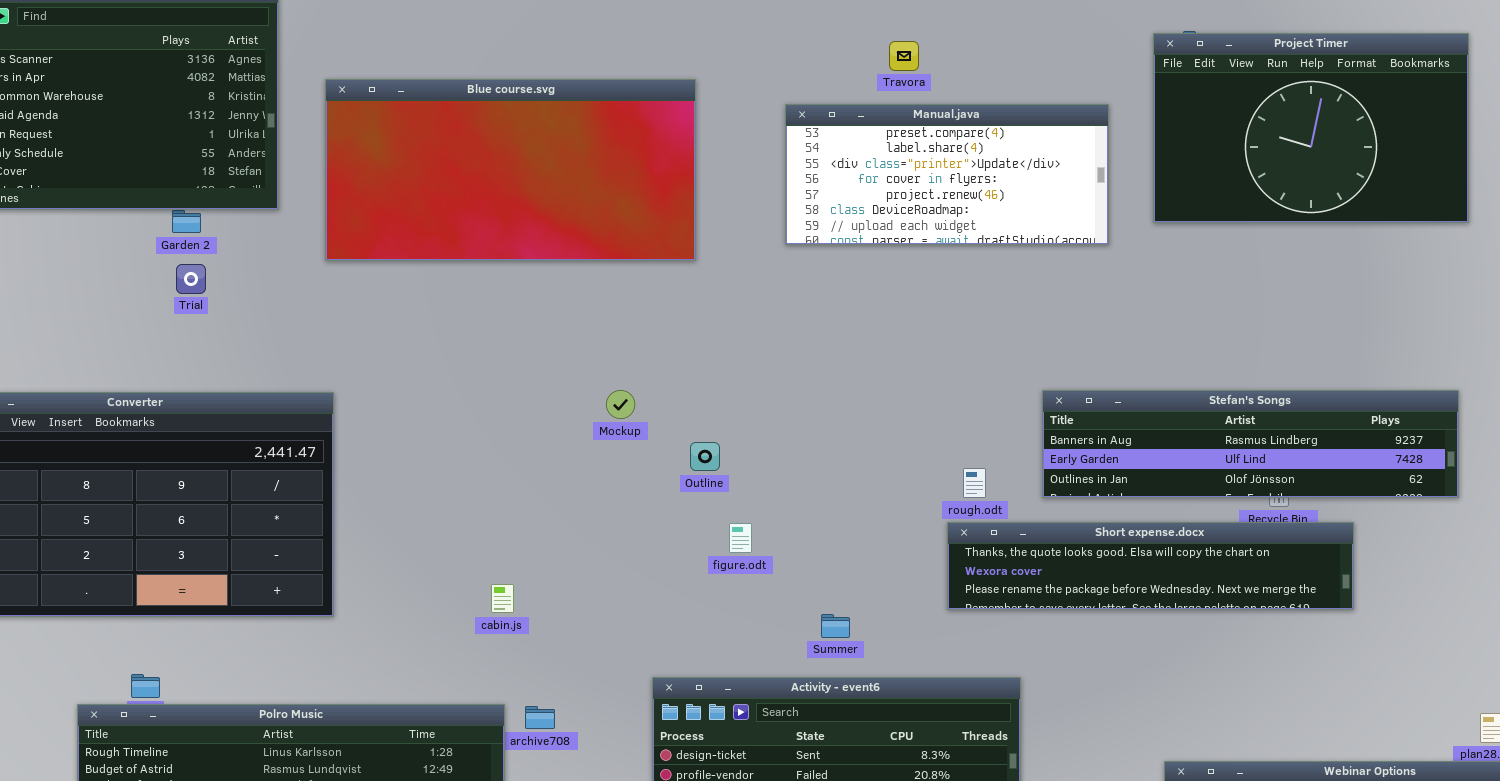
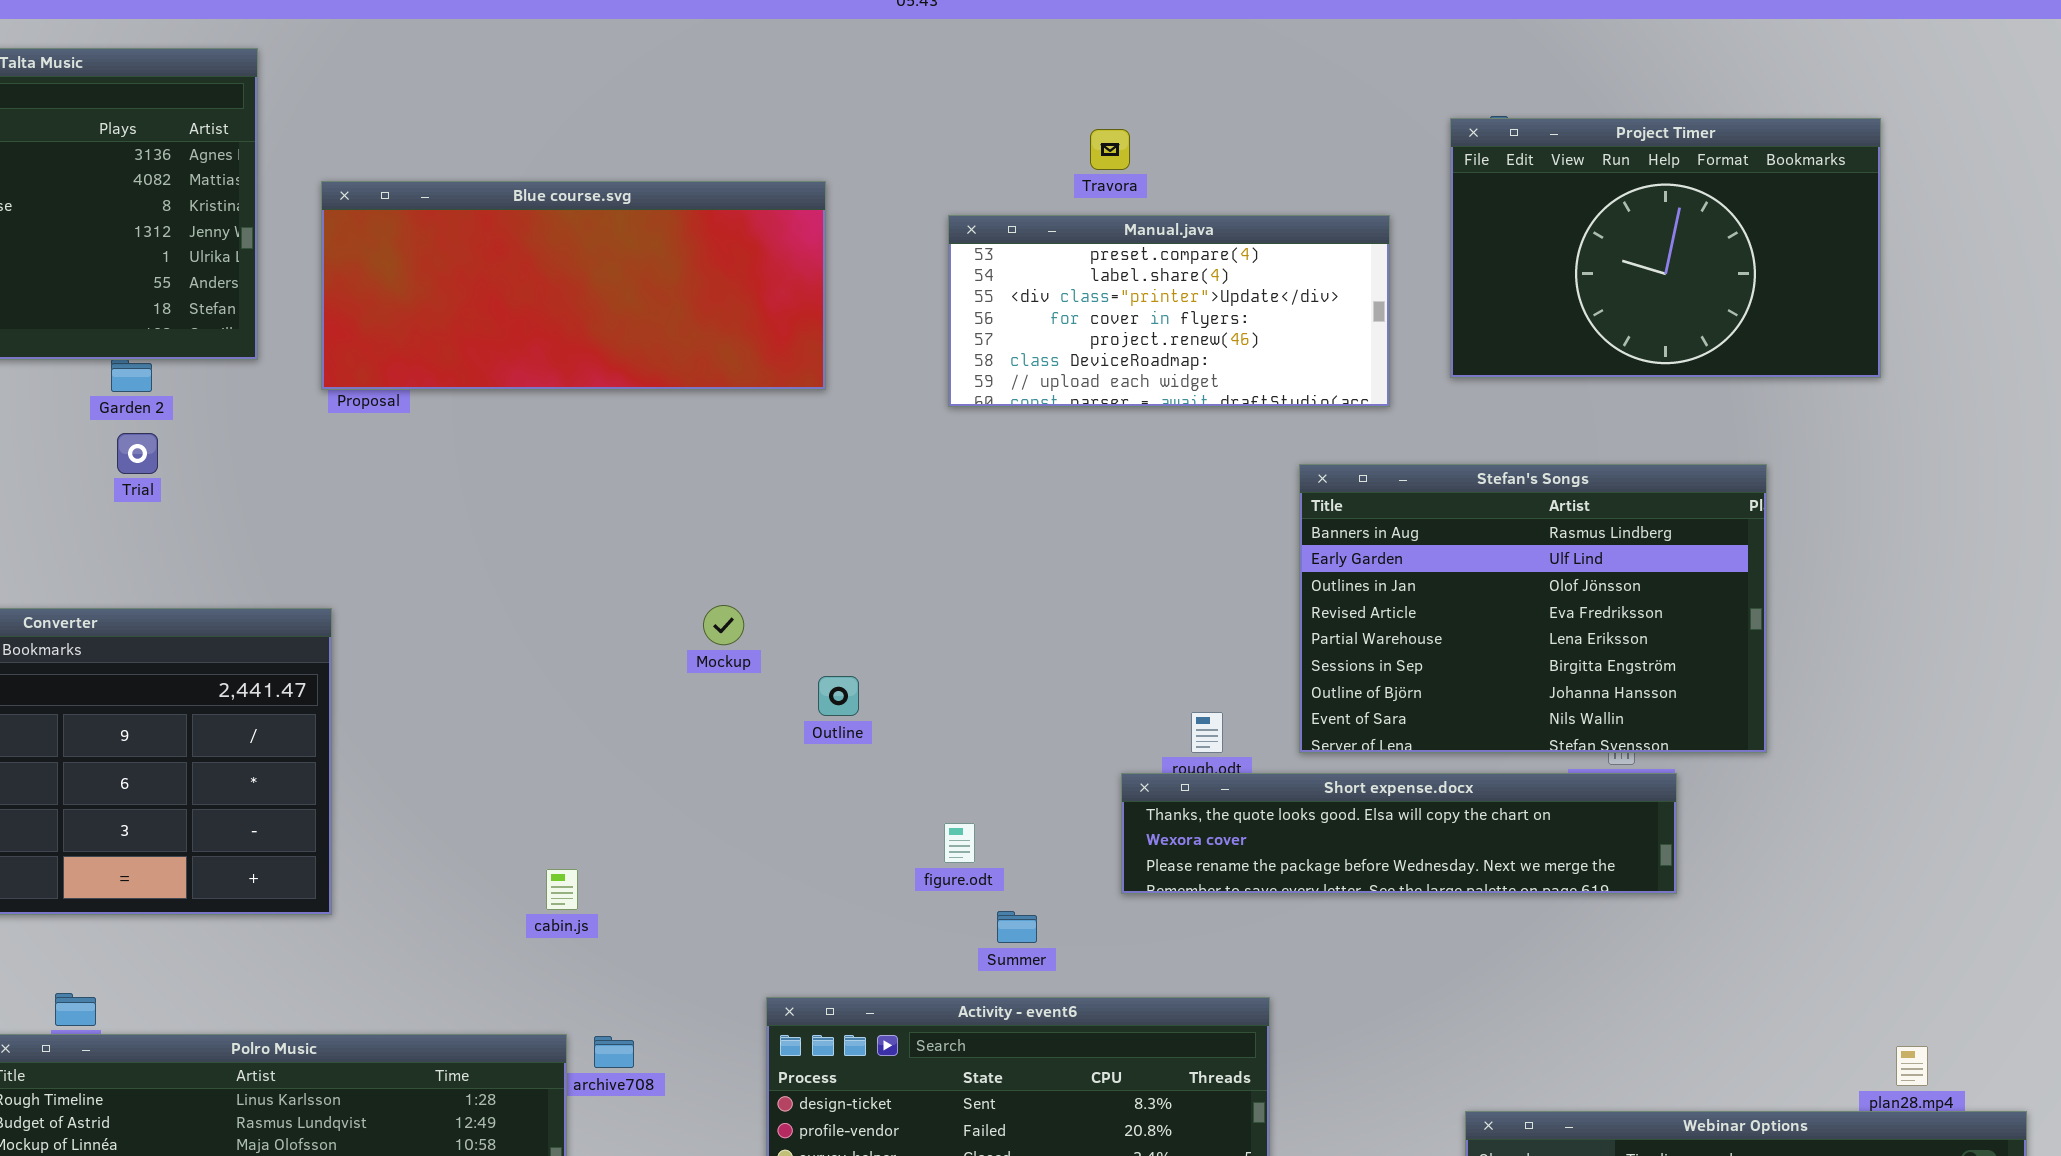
Blue course.svg: [325,79,696,261] -> [321,181,826,390], resized
Stefan's Songs: [1042,390,1459,498] -> [1299,464,1767,753], resized
Short expense.docx: [947,522,1354,610] -> [1121,773,1677,894], moved
figure.odt: [729,523,752,553] -> [944,823,975,863], moved

